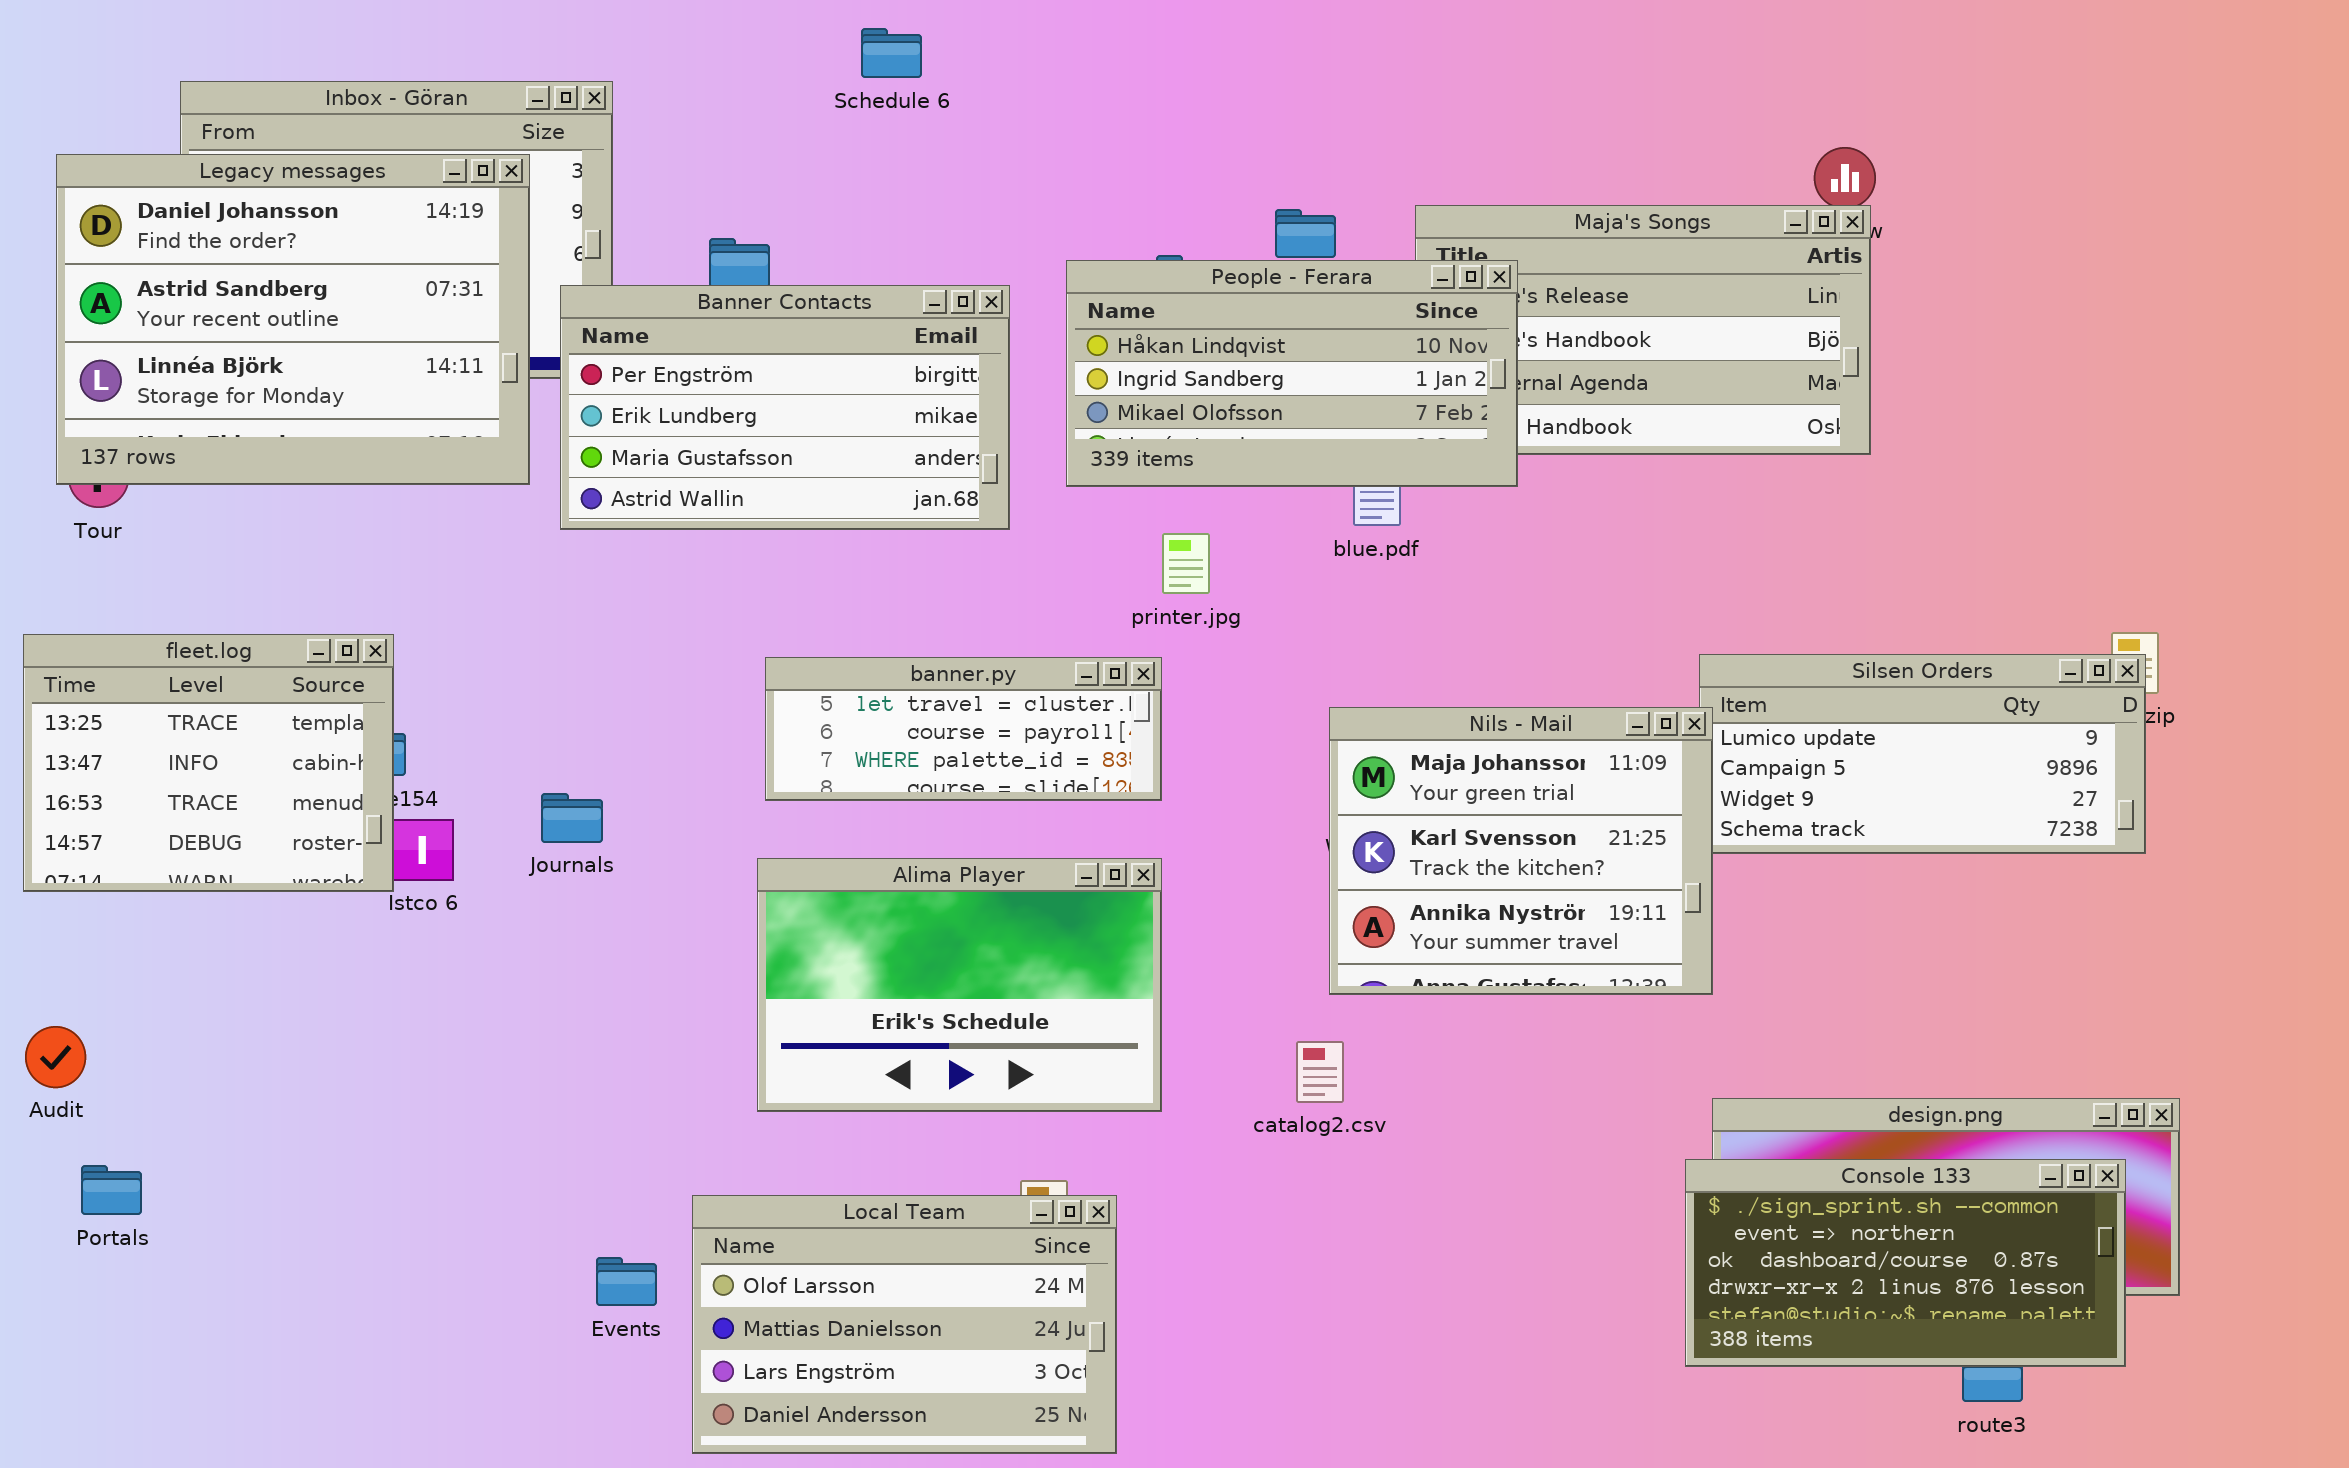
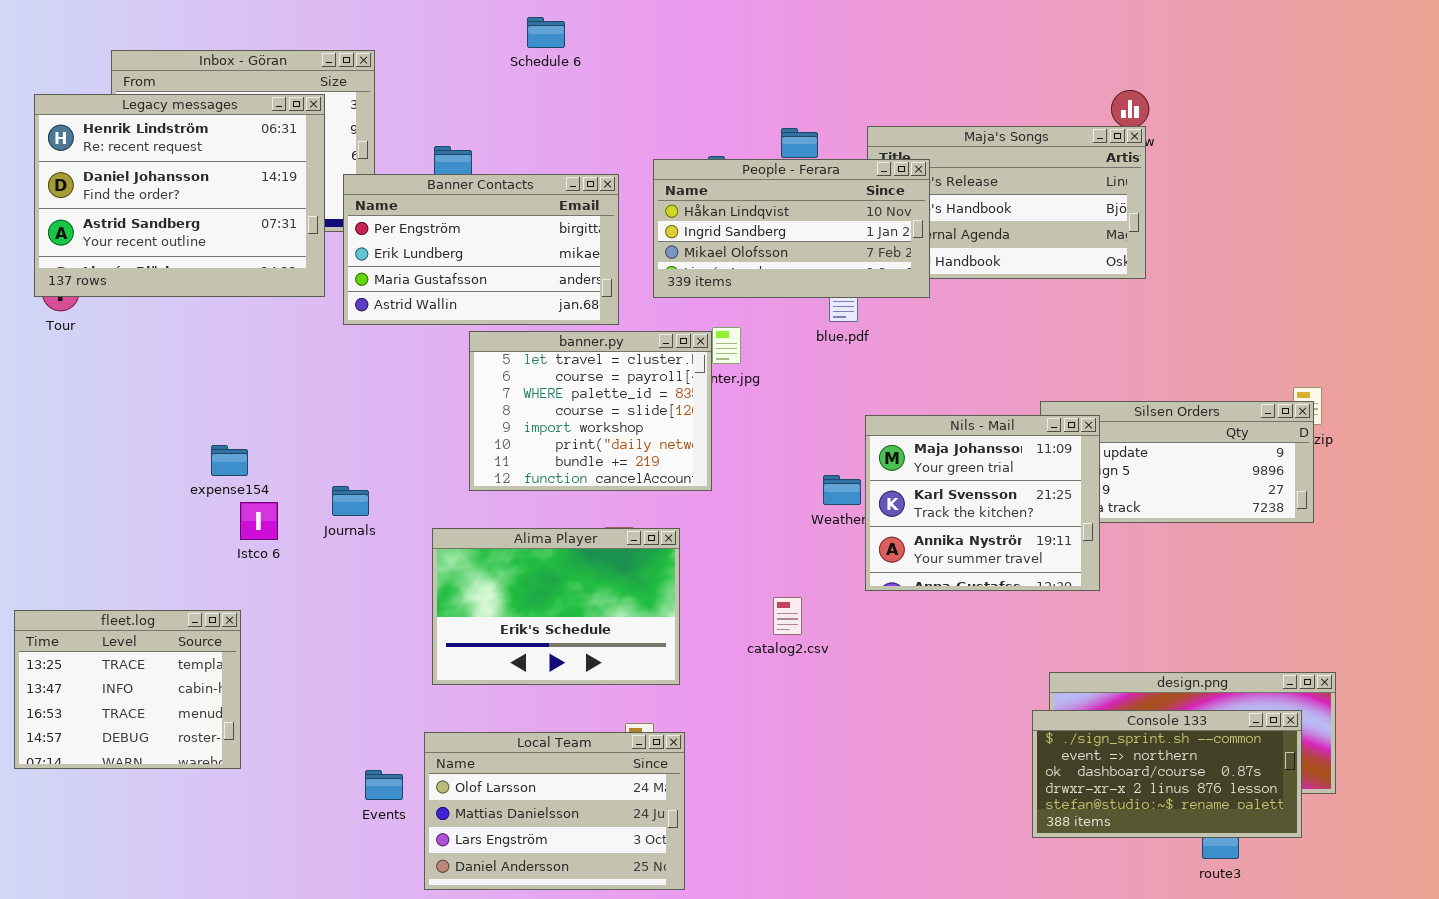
Legacy messages: [56,154,530,485] -> [34,94,325,297], scrolled up 1 row
fleet.log: [23,634,394,892] -> [14,610,241,769], moved
banner.py: [765,657,1162,801] -> [469,331,712,491], resized
Nils - Mail: [1329,707,1713,995] -> [865,415,1100,591], moved
Alima Player: [757,858,1162,1112] -> [432,528,680,685], moved
catalog2.csv: [1296,1041,1344,1103] -> [773,597,802,635], moved

